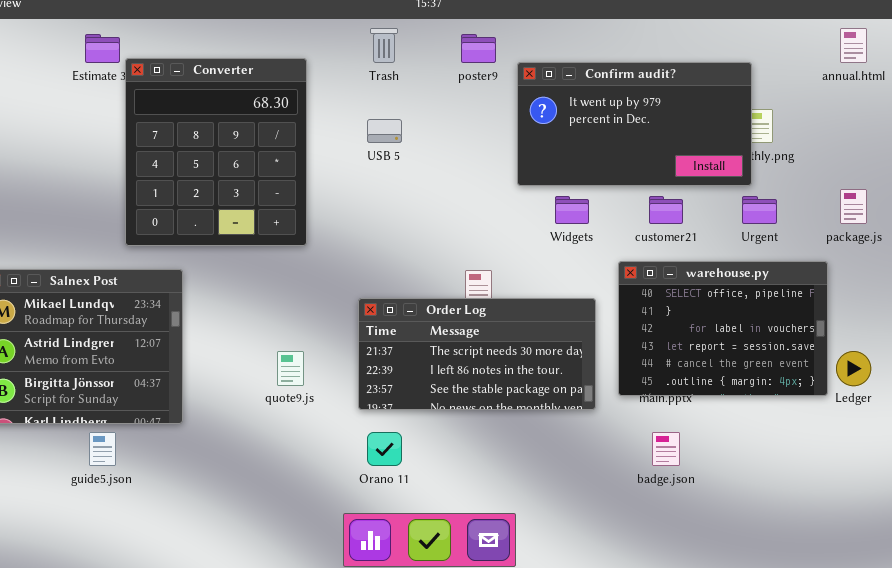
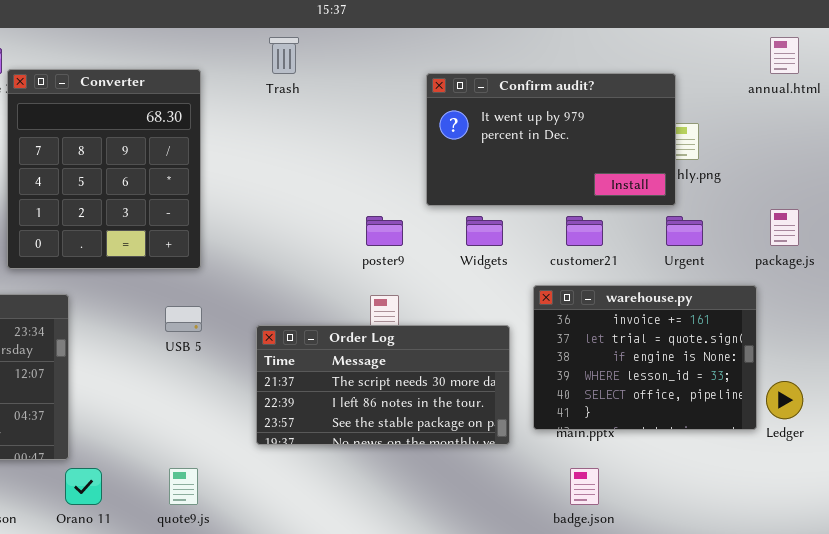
poster9: [461,34,496,63] -> [366,216,403,246], moved
USB 5: [367,119,402,143] -> [165,306,202,332], moved
warehouse.py: [618,261,828,396] -> [533,285,757,430], scrolled up 4 rows
quote9.js: [277,351,304,386] -> [169,468,198,505], moved
Orano 11: [367,432,402,466] -> [65,468,102,505], moved

